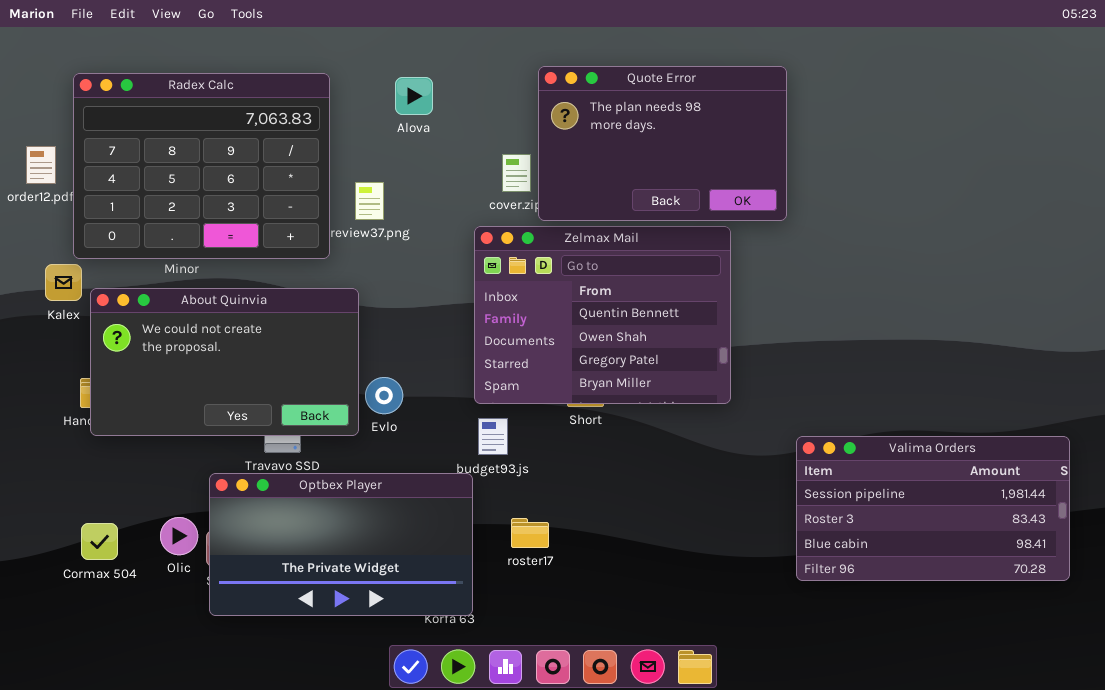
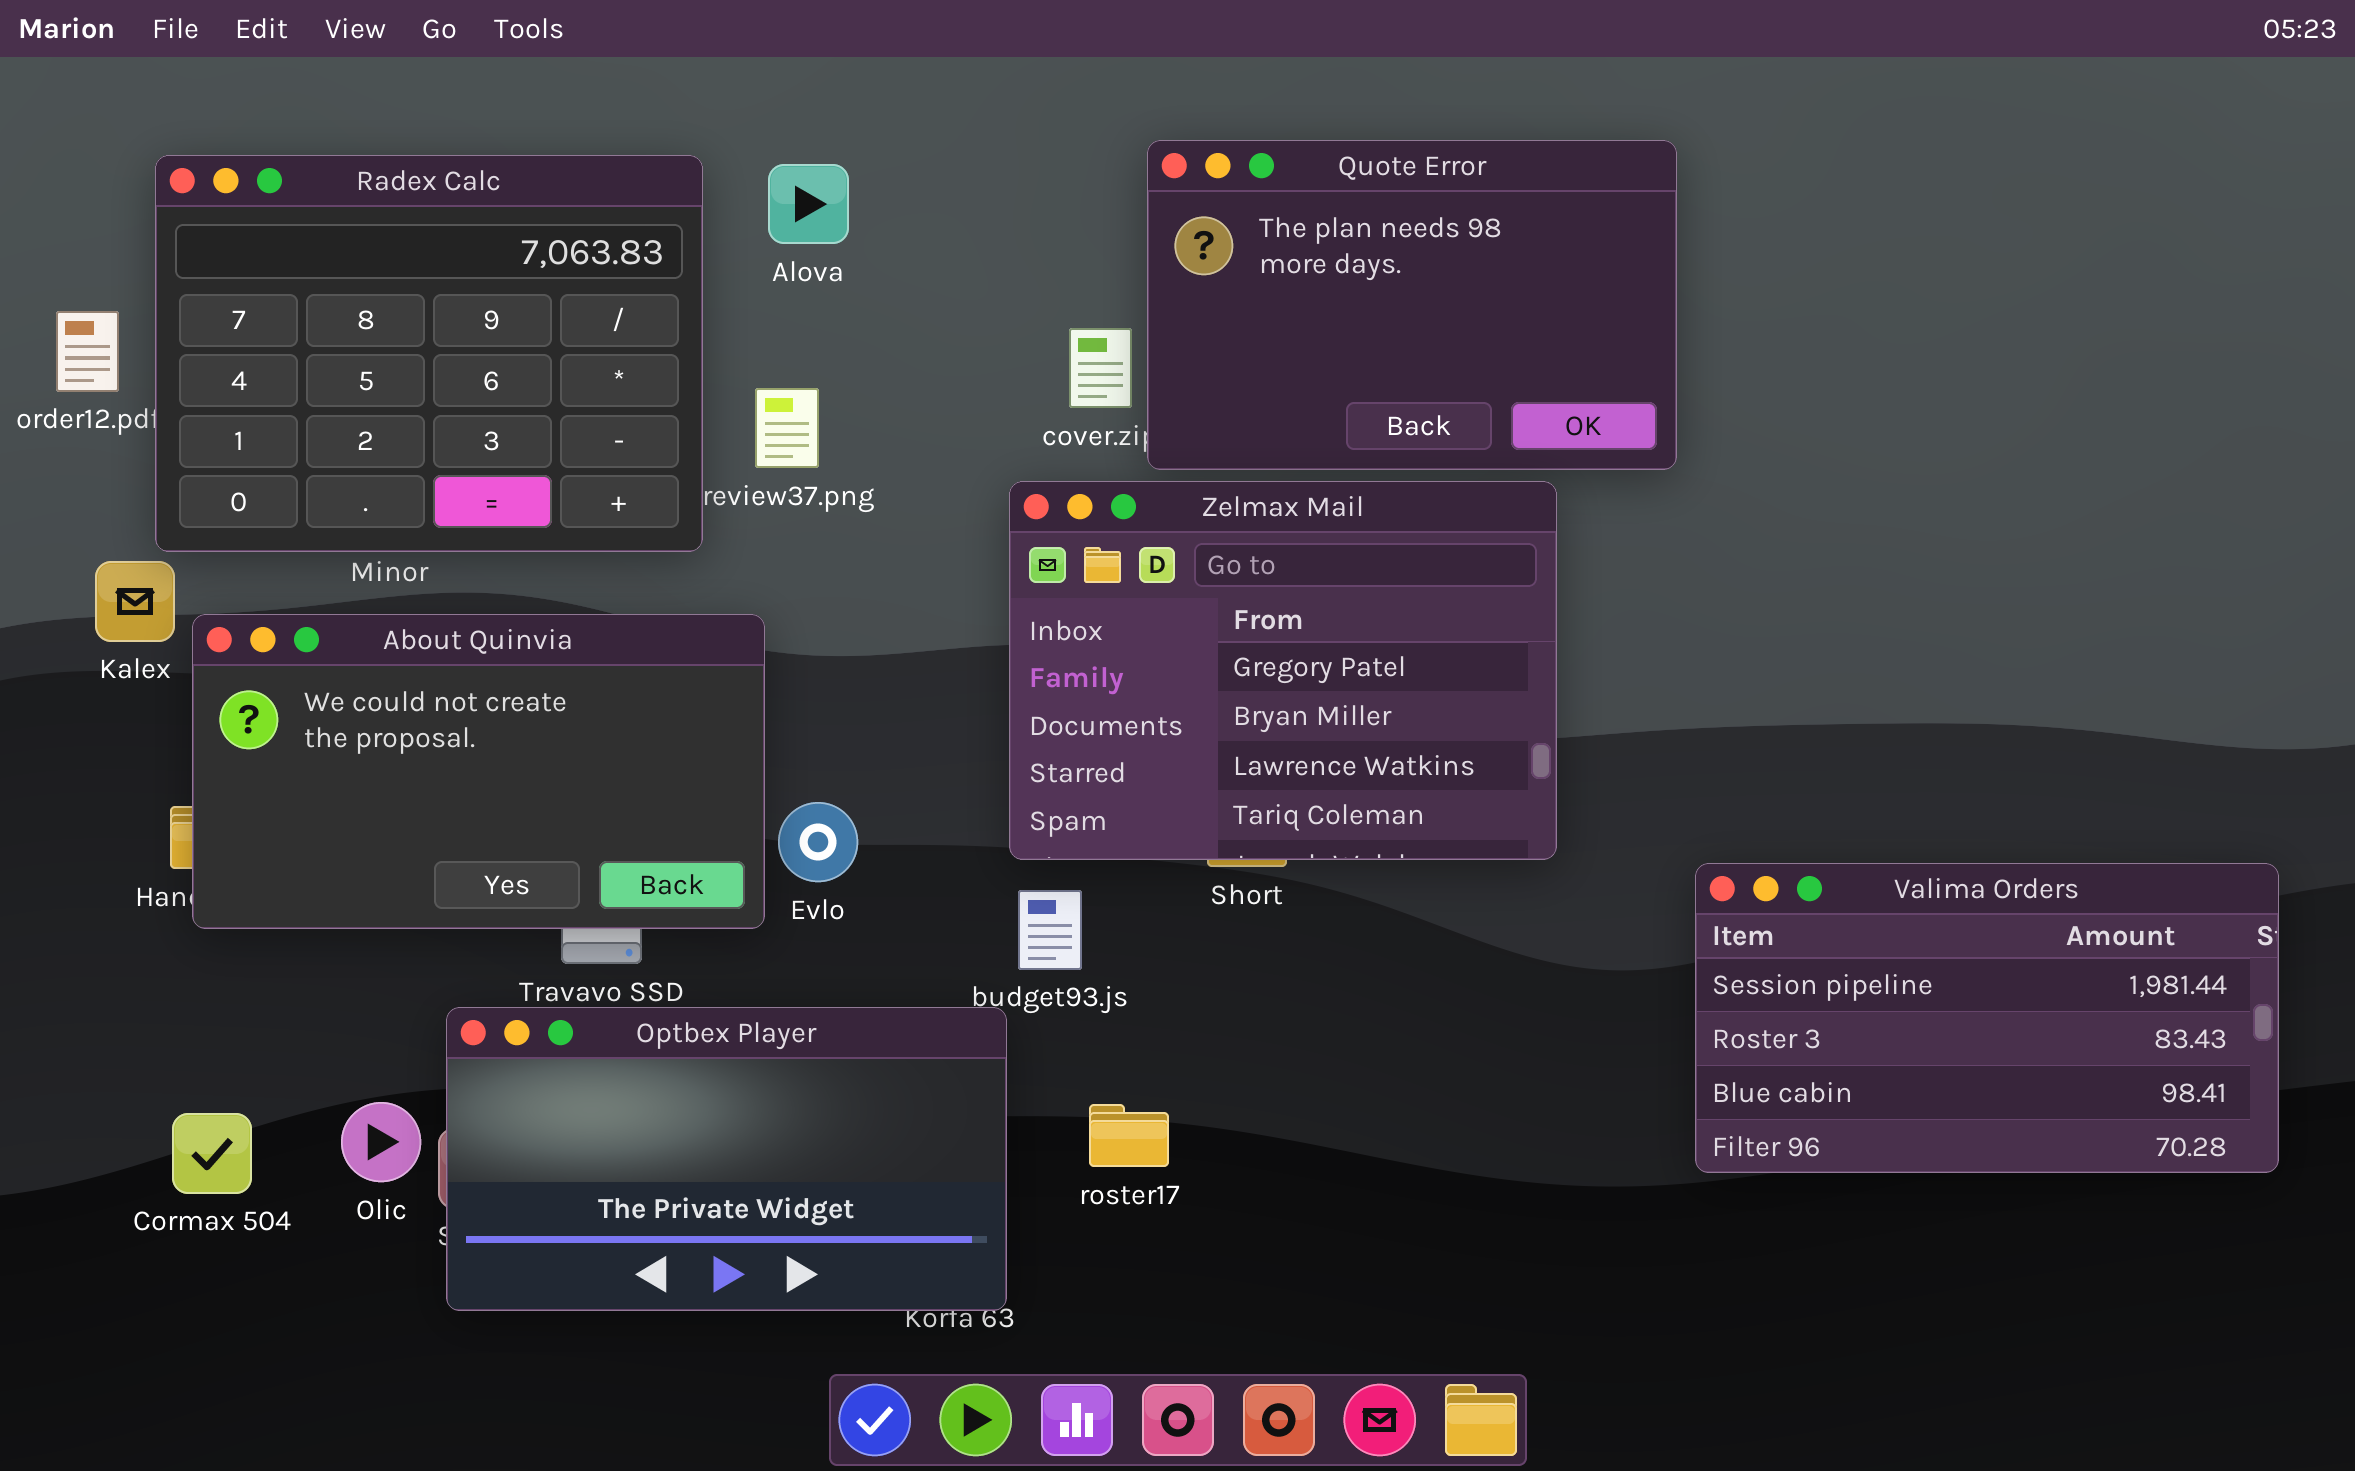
Alova: [395,77,433,115] -> [768,164,849,244], moved
Zelmax Mail: [474,226,731,404] -> [1009,481,1557,860], scrolled down 2 rows
Valima Orders: [796,436,1070,581] -> [1695,863,2279,1173], moved

